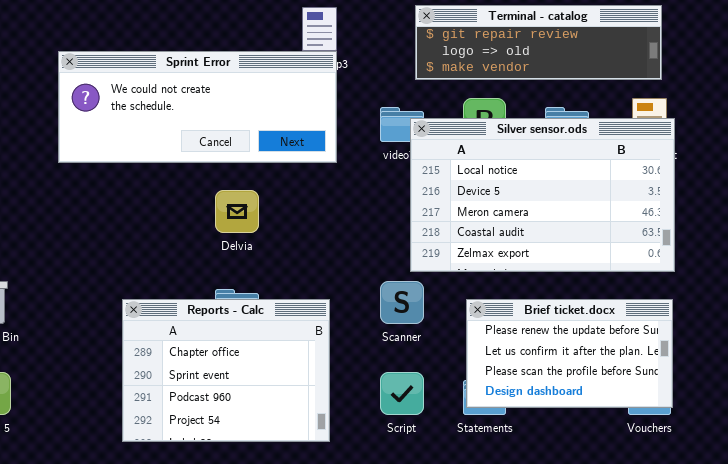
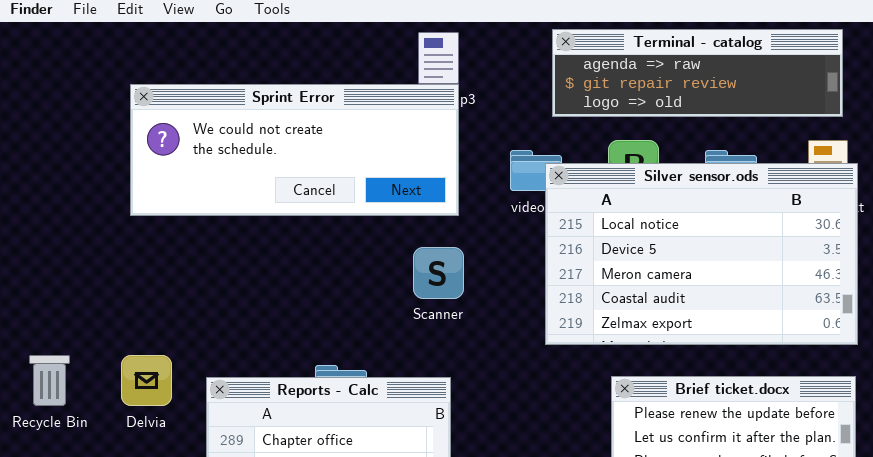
Terminal - catalog: [415,5,662,80] -> [552,29,843,117], scrolled up 1 row
Delvia: [215,190,259,233] -> [121,355,172,406], moved
Scanner: [380,281,424,324] -> [413,247,464,299], moved

